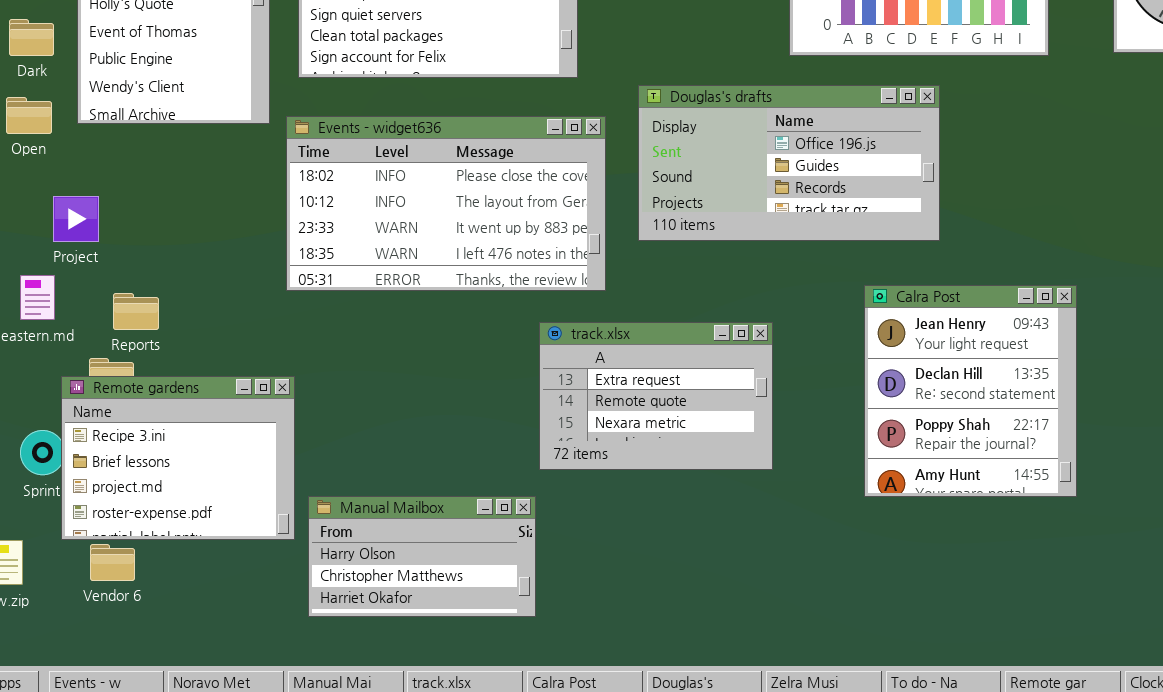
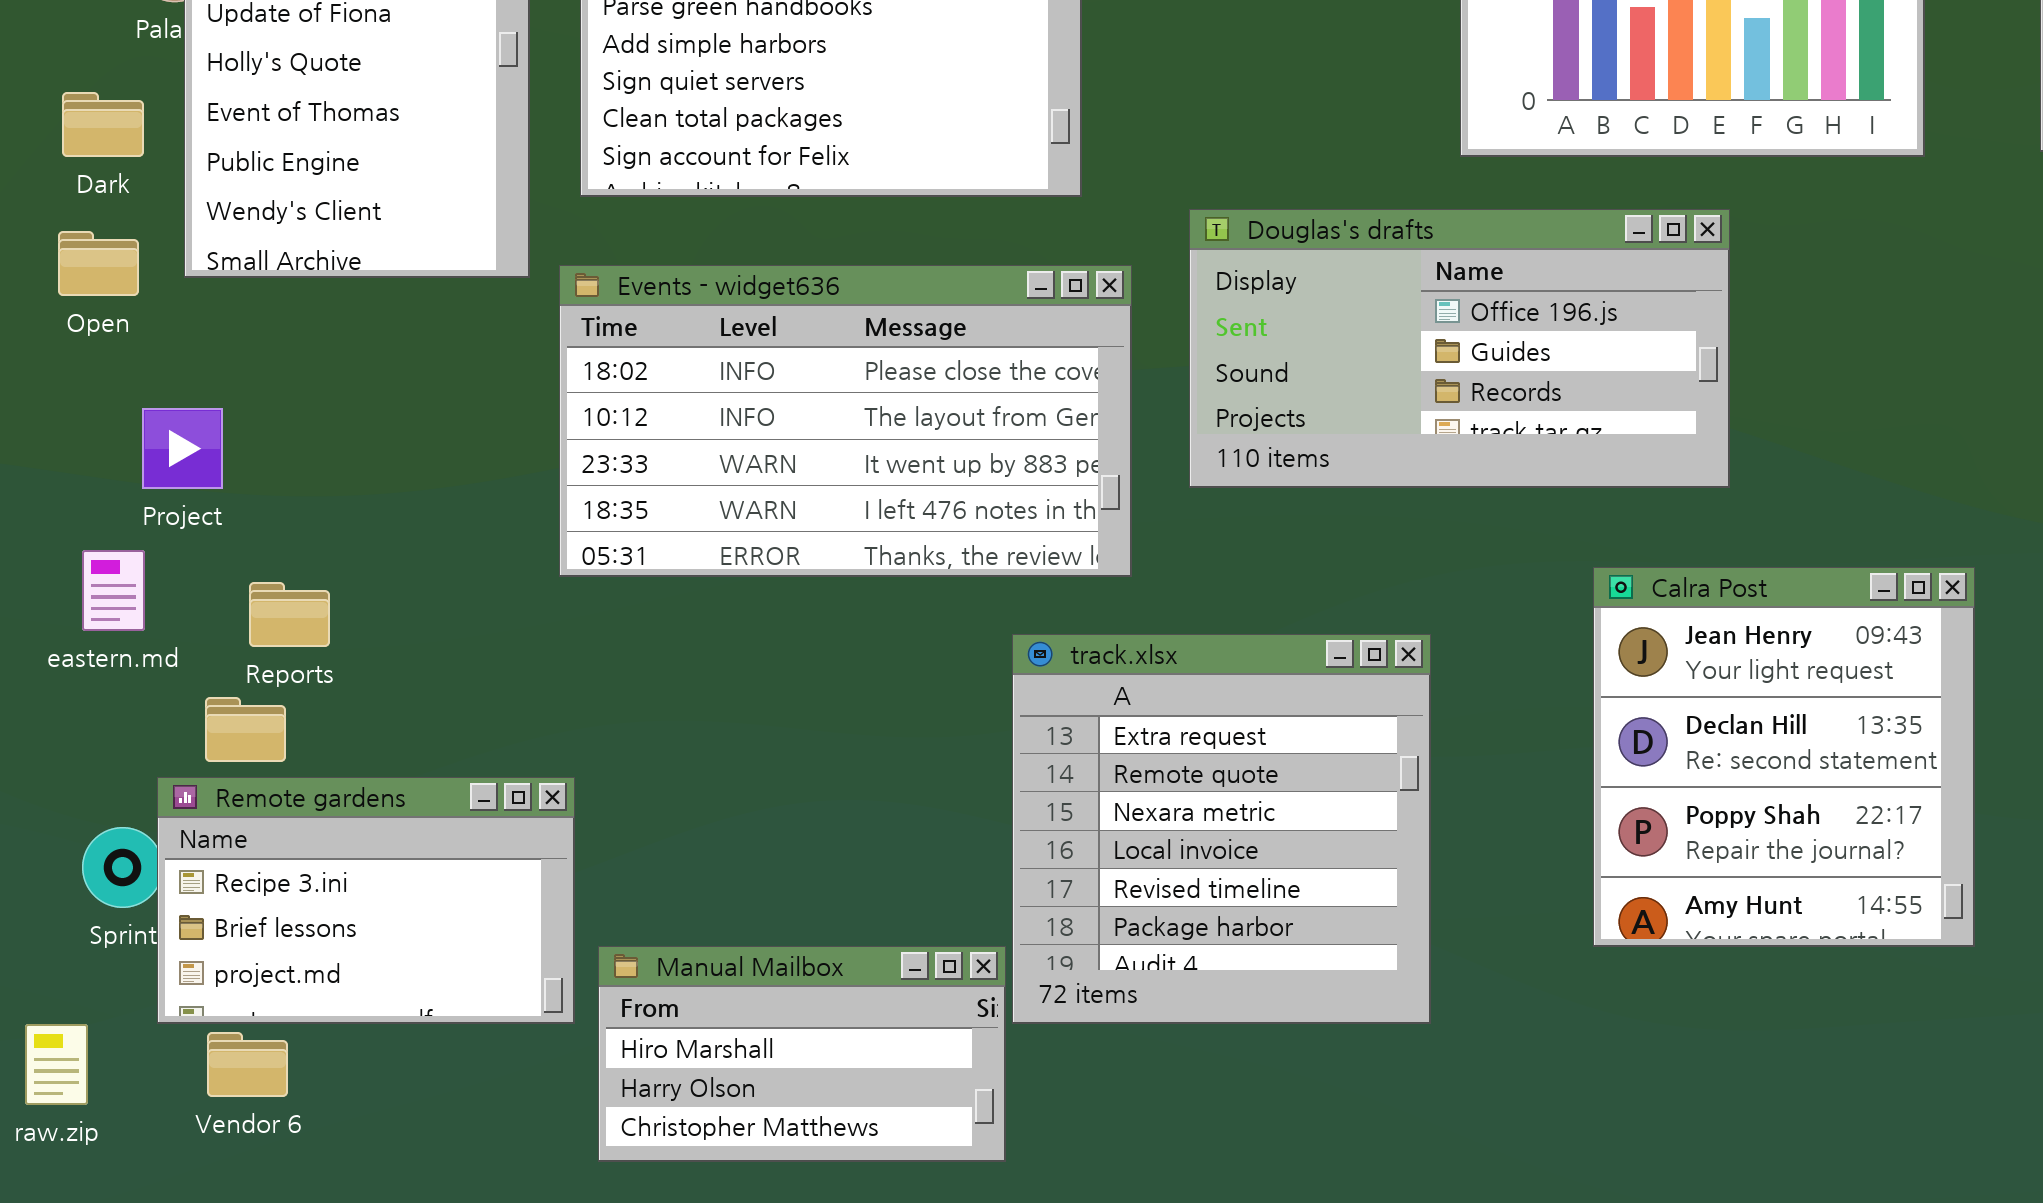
track.xlsx: [539,322,773,470] -> [1012,634,1431,1024], resized
Remote gardens: [61,376,295,540] -> [157,777,575,1024], resized
Manual Mailbox: [308,496,536,617] -> [598,946,1006,1162], scrolled up 1 row

